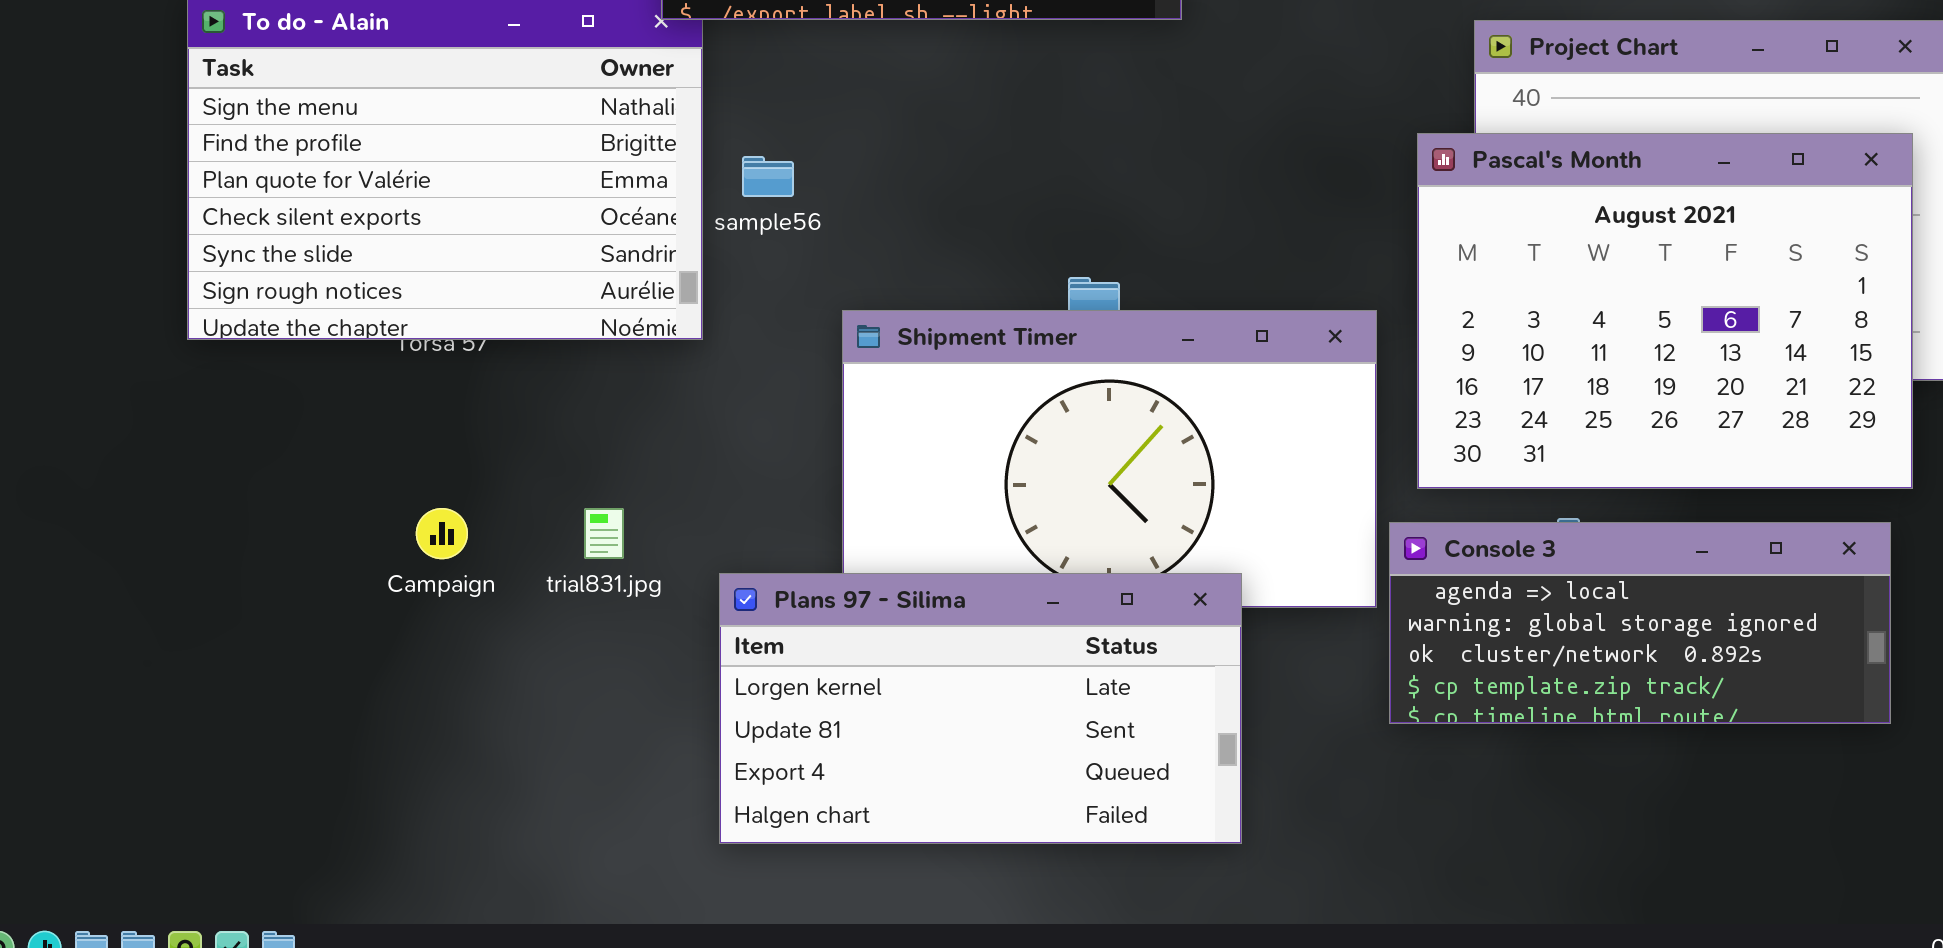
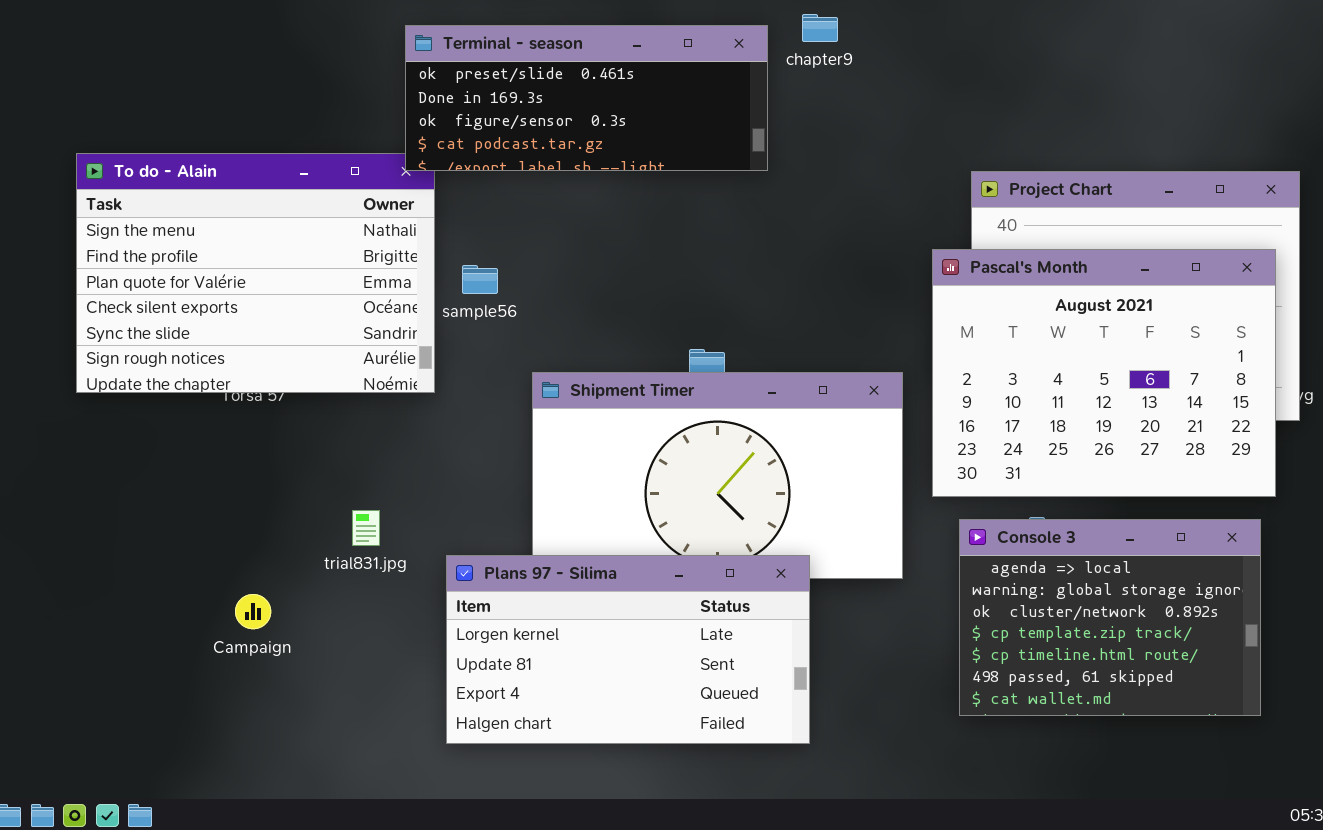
Campaign: [416,508,468,559] -> [235,594,271,629], moved
Console 3: [1389,522,1891,724] -> [959,519,1261,716], resized

